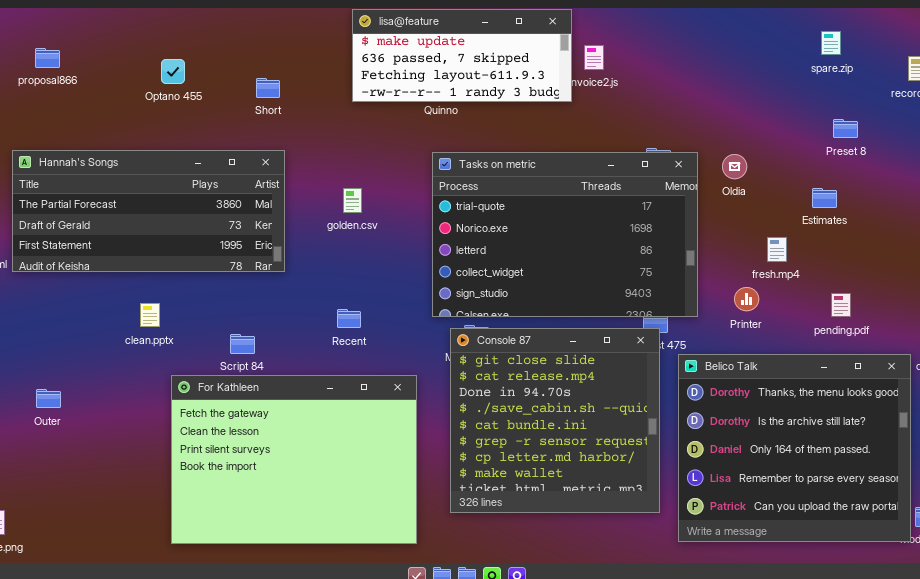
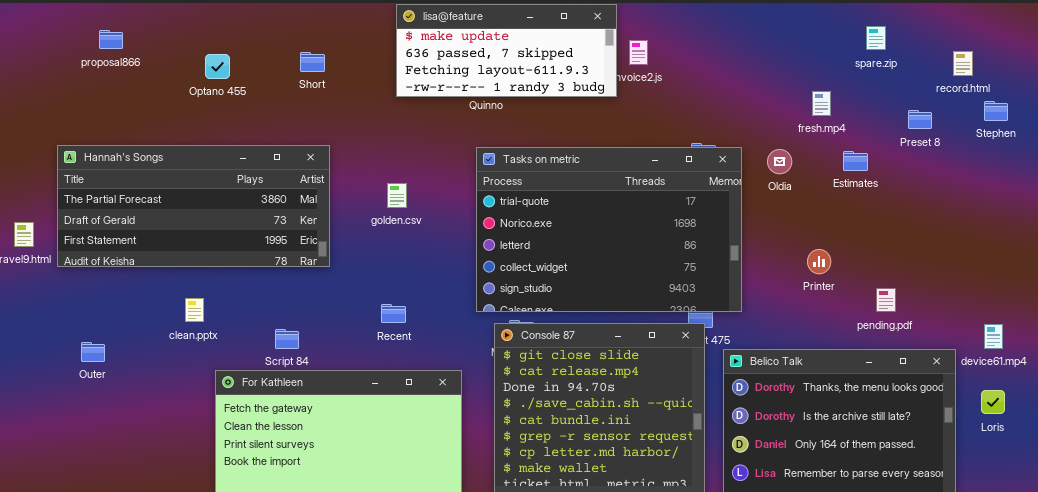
proposal866: [35,48,60,68] -> [99,30,123,49], moved
Short: [256,78,280,98] -> [300,52,325,72], moved
Preset 8: [833,119,858,138] -> [908,110,932,129], moved
Estimates: [812,188,837,208] -> [843,151,868,171], moved
fresh.mp4: [767,237,787,262] -> [812,91,831,116], moved
Printer: [734,287,759,311] -> [807,249,831,274], moved
Outer: [36,389,61,408] -> [81,342,105,362], moved

